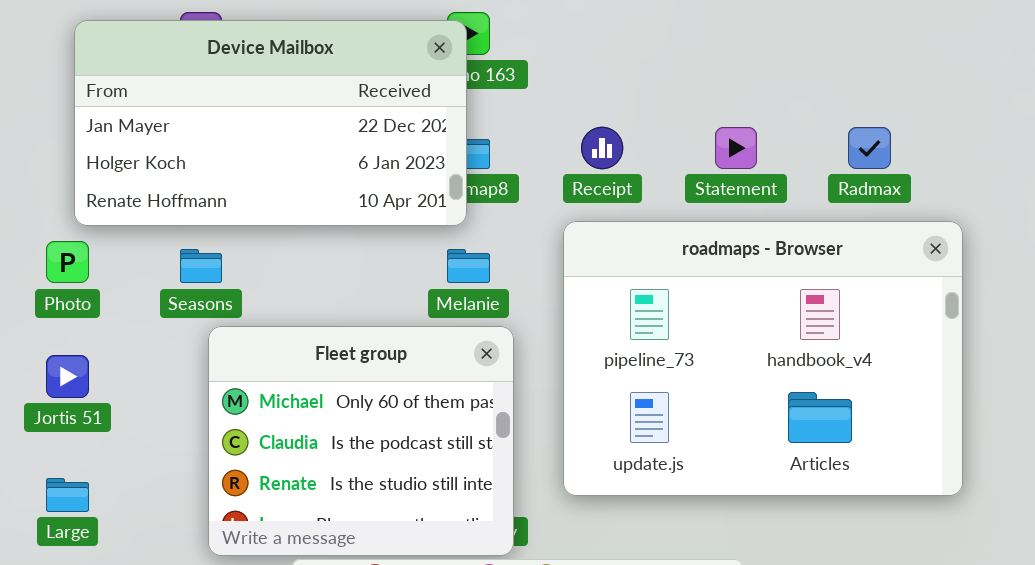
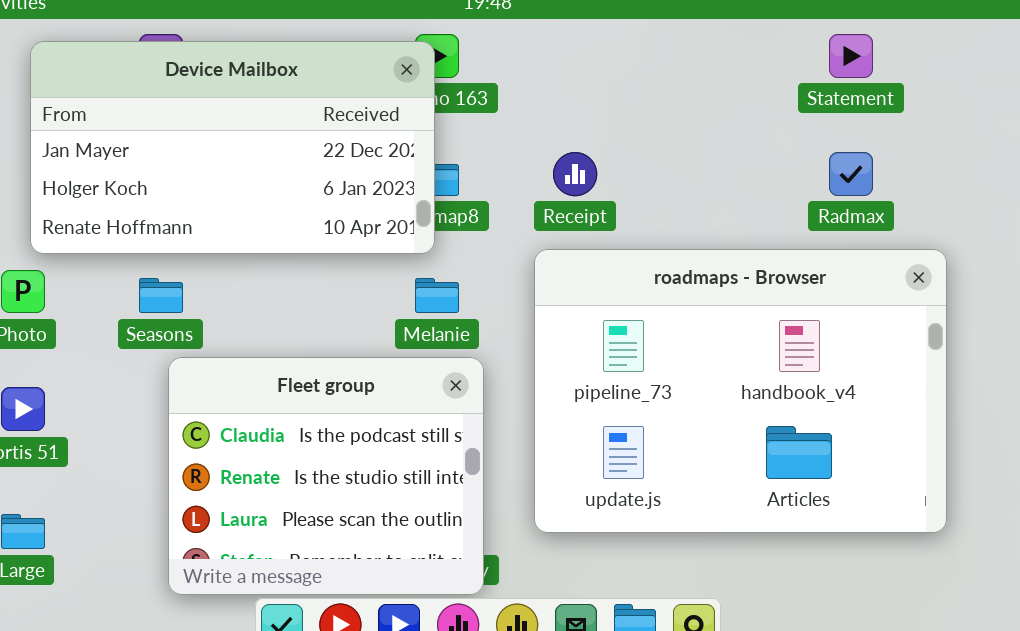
Statement: [715,127,757,169] -> [829,34,873,78], moved
Fleet group: [208,326,514,556] -> [168,357,484,595], scrolled down 1 row

